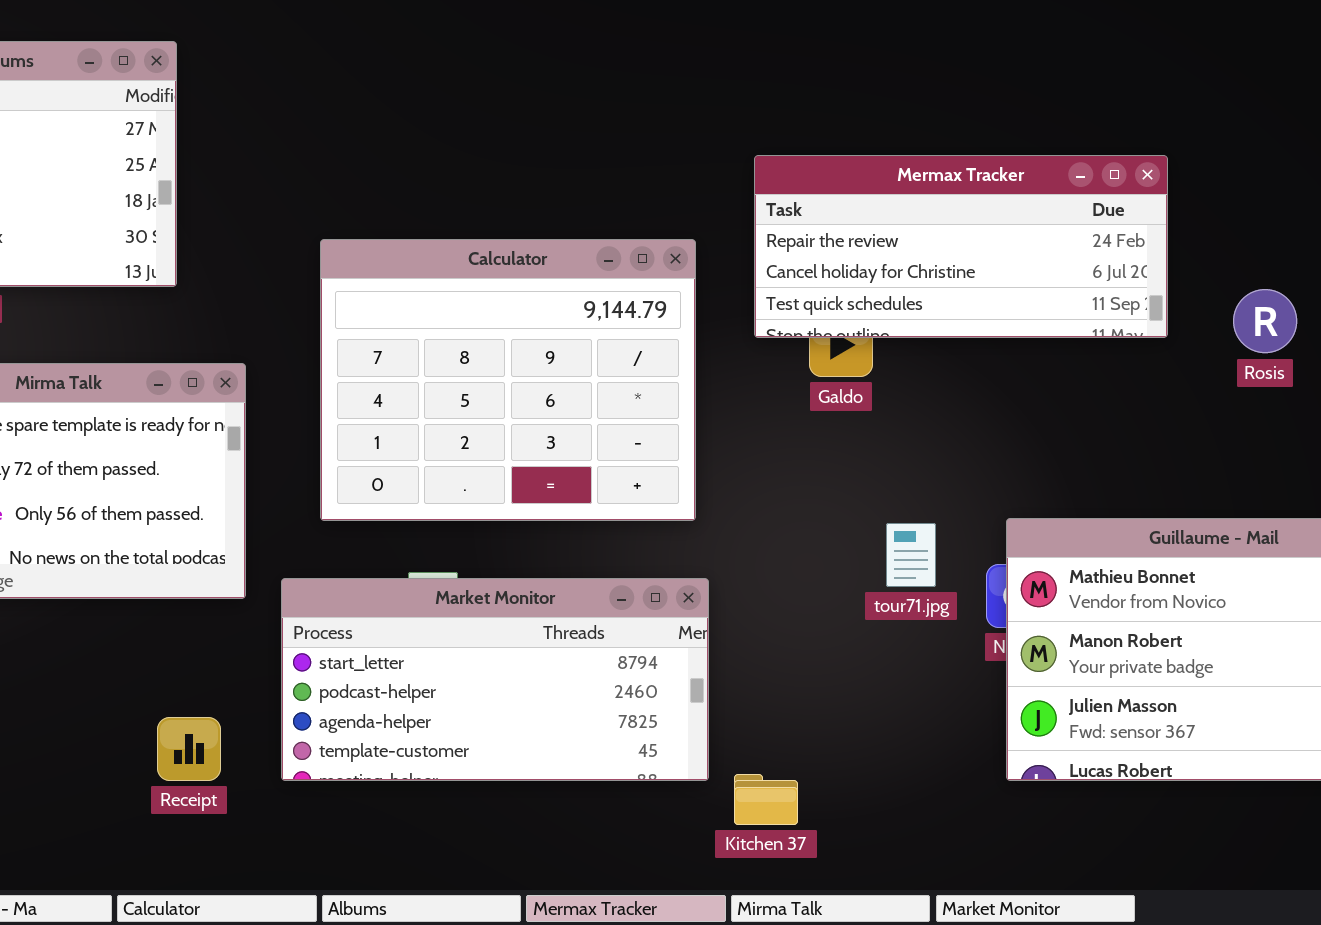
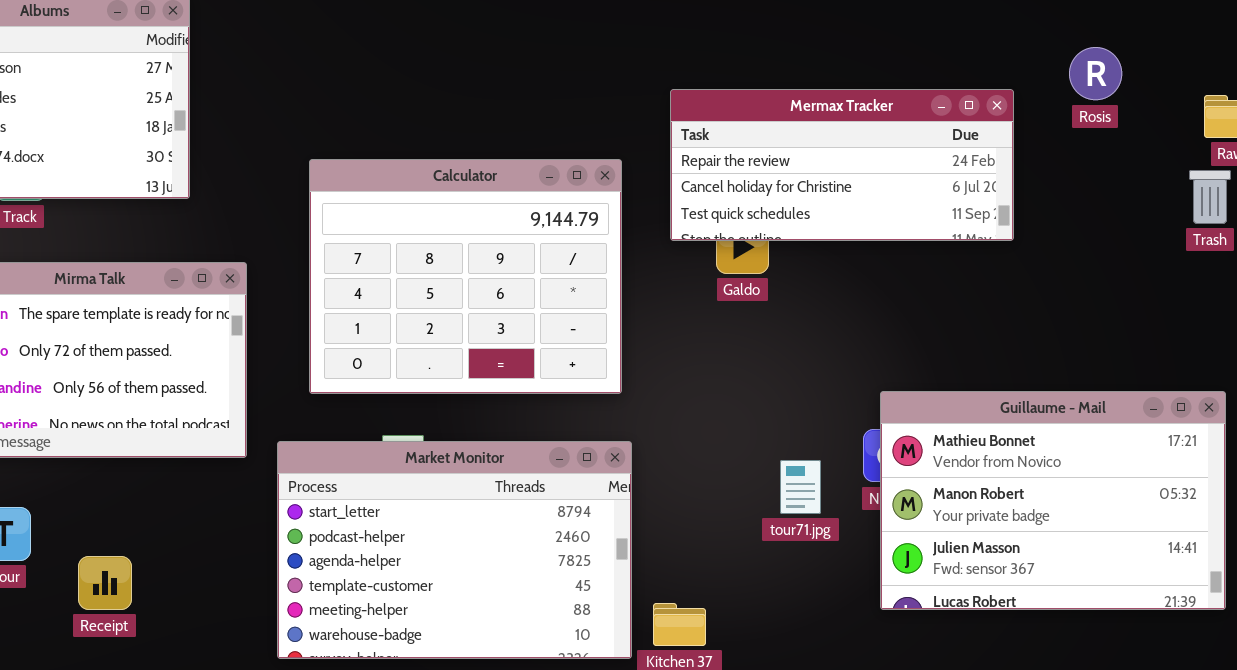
Rosis: [1233,289,1297,353] -> [1069,47,1122,100], moved
tour71.jpg: [886,523,936,587] -> [780,460,821,514], moved
Market Monitor: [281,578,709,781] -> [277,441,632,659], resized
Receipt: [157,717,221,781] -> [78,556,132,610], moved

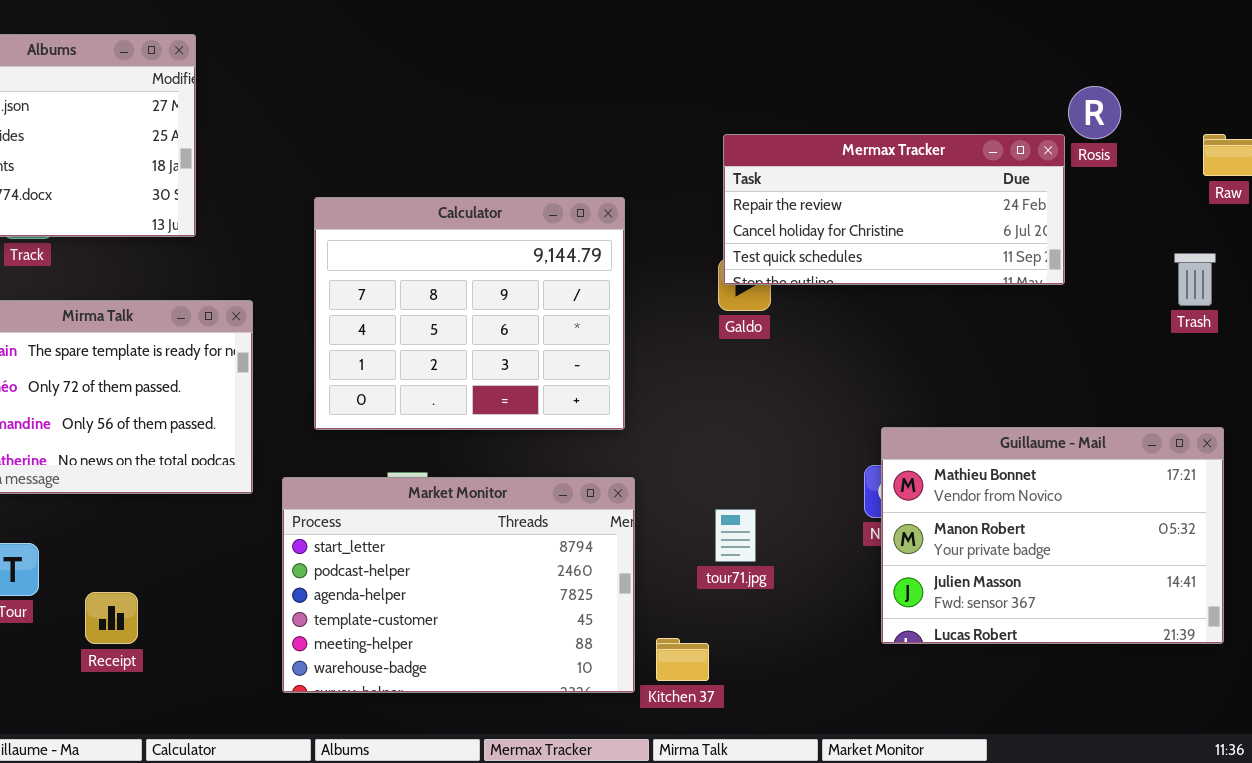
Mermax Tracker: [670,89,1014,241] -> [723,134,1065,285], moved
Trash: [1189,170,1231,224] -> [1174,253,1216,306], moved
tour71.jpg: [780,460,821,514] -> [715,509,756,562], moved

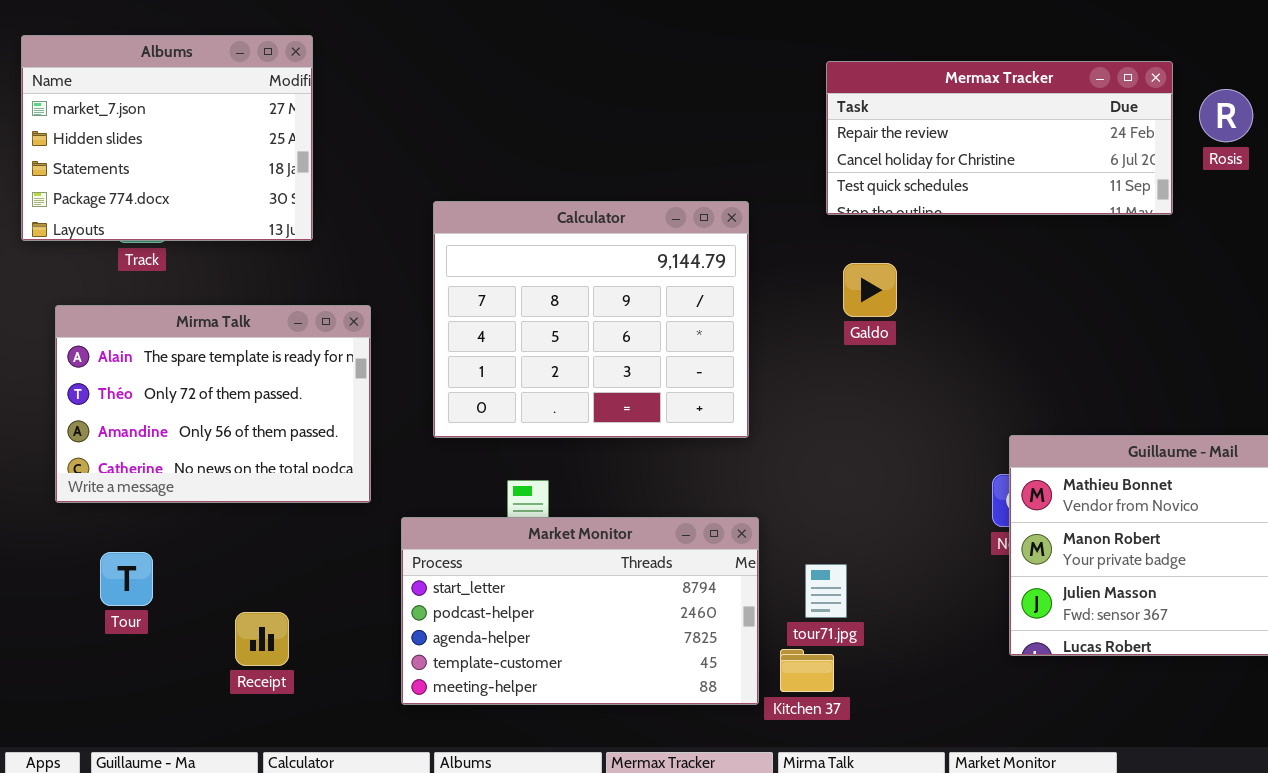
Mermax Tracker: [723,134,1065,285] -> [826,61,1173,215], moved
Market Monitor: [282,477,635,693] -> [401,517,759,705], resized
tour71.jpg: [715,509,756,562] -> [805,564,847,618], moved
Receipt: [85,592,138,644] -> [235,612,289,666], moved

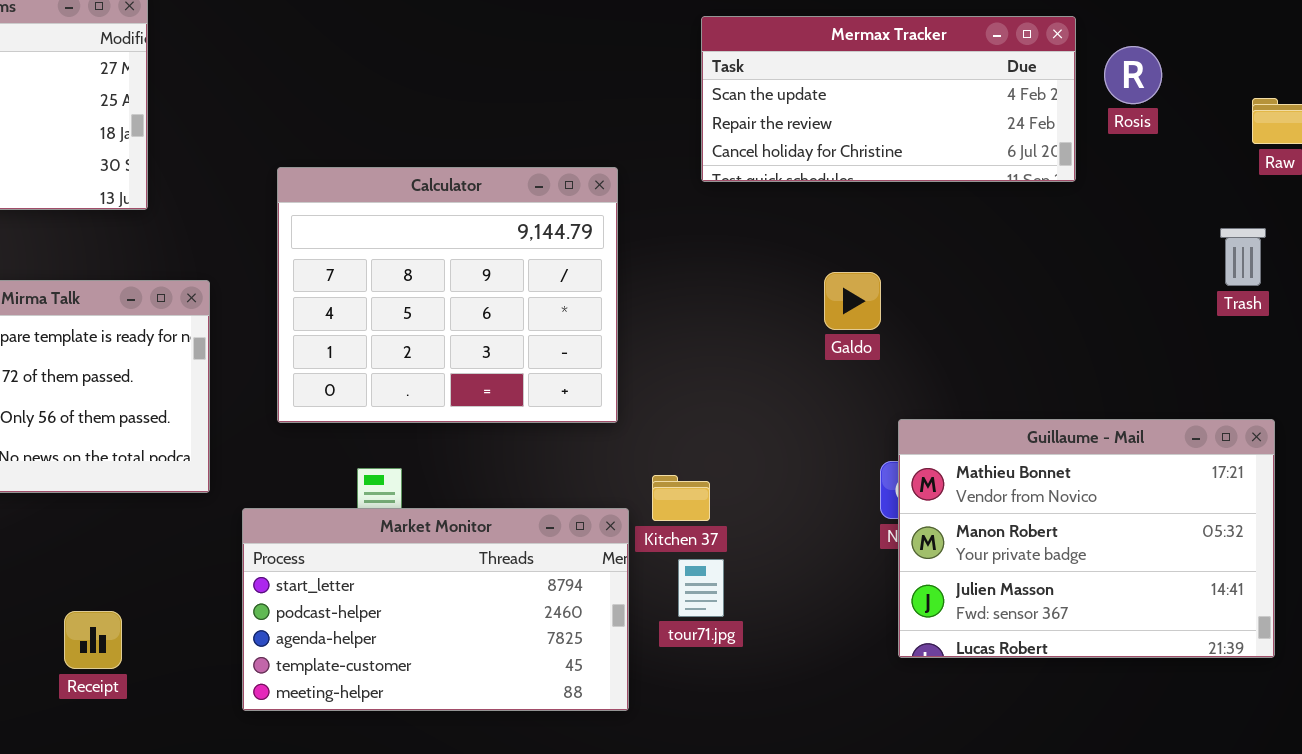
Mermax Tracker: [826,61,1173,215] -> [701,16,1076,182], scrolled up 1 row
Galdo: [843,263,897,317] -> [824,272,881,330], moved
Kitchen 37: [780,649,834,692] -> [652,475,710,521], moved

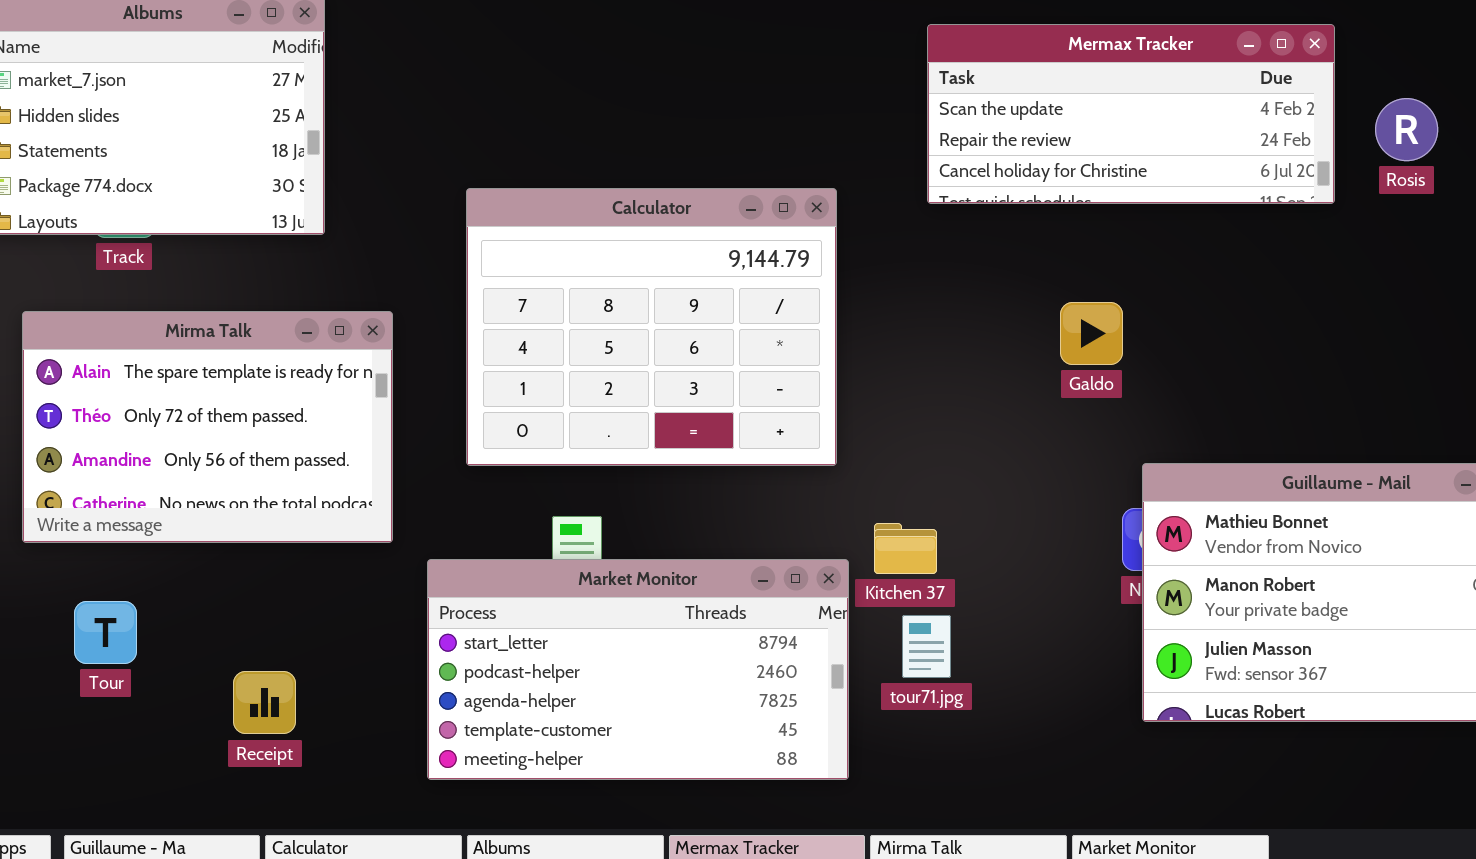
Rosis: [1104,46,1162,104] -> [1375,98,1438,161], moved

